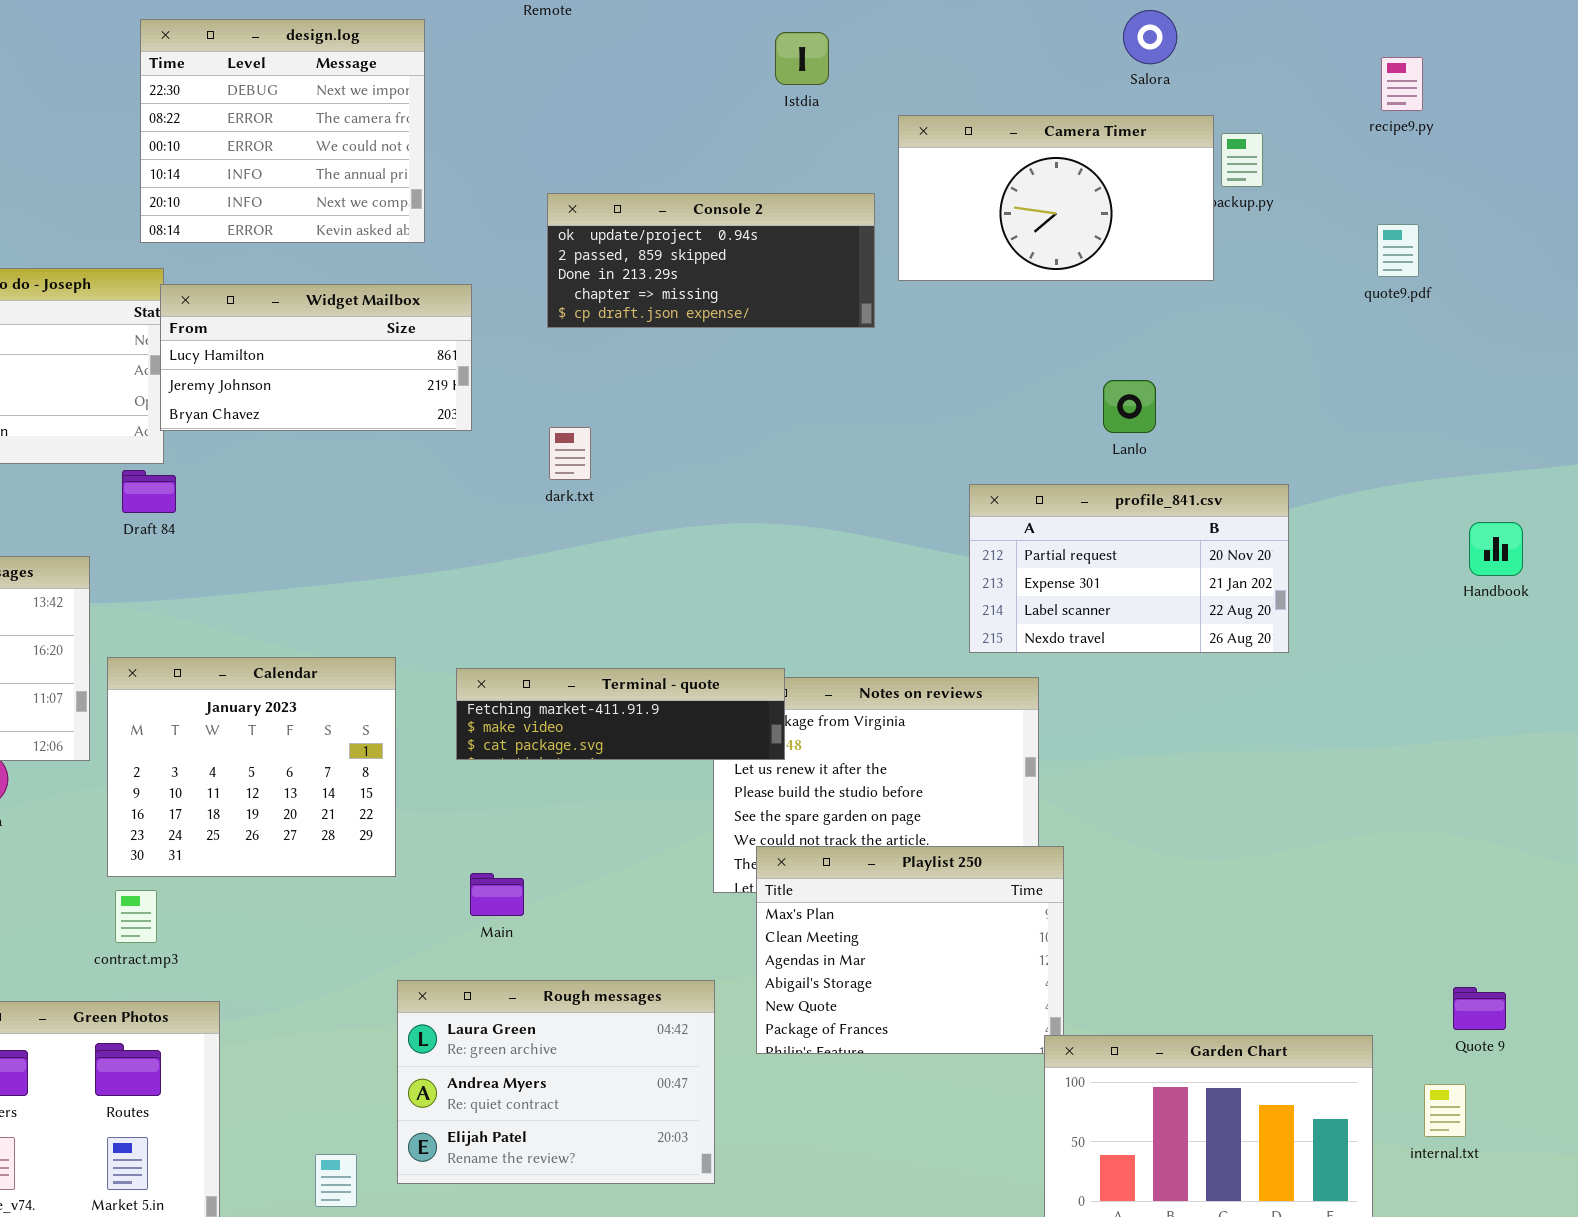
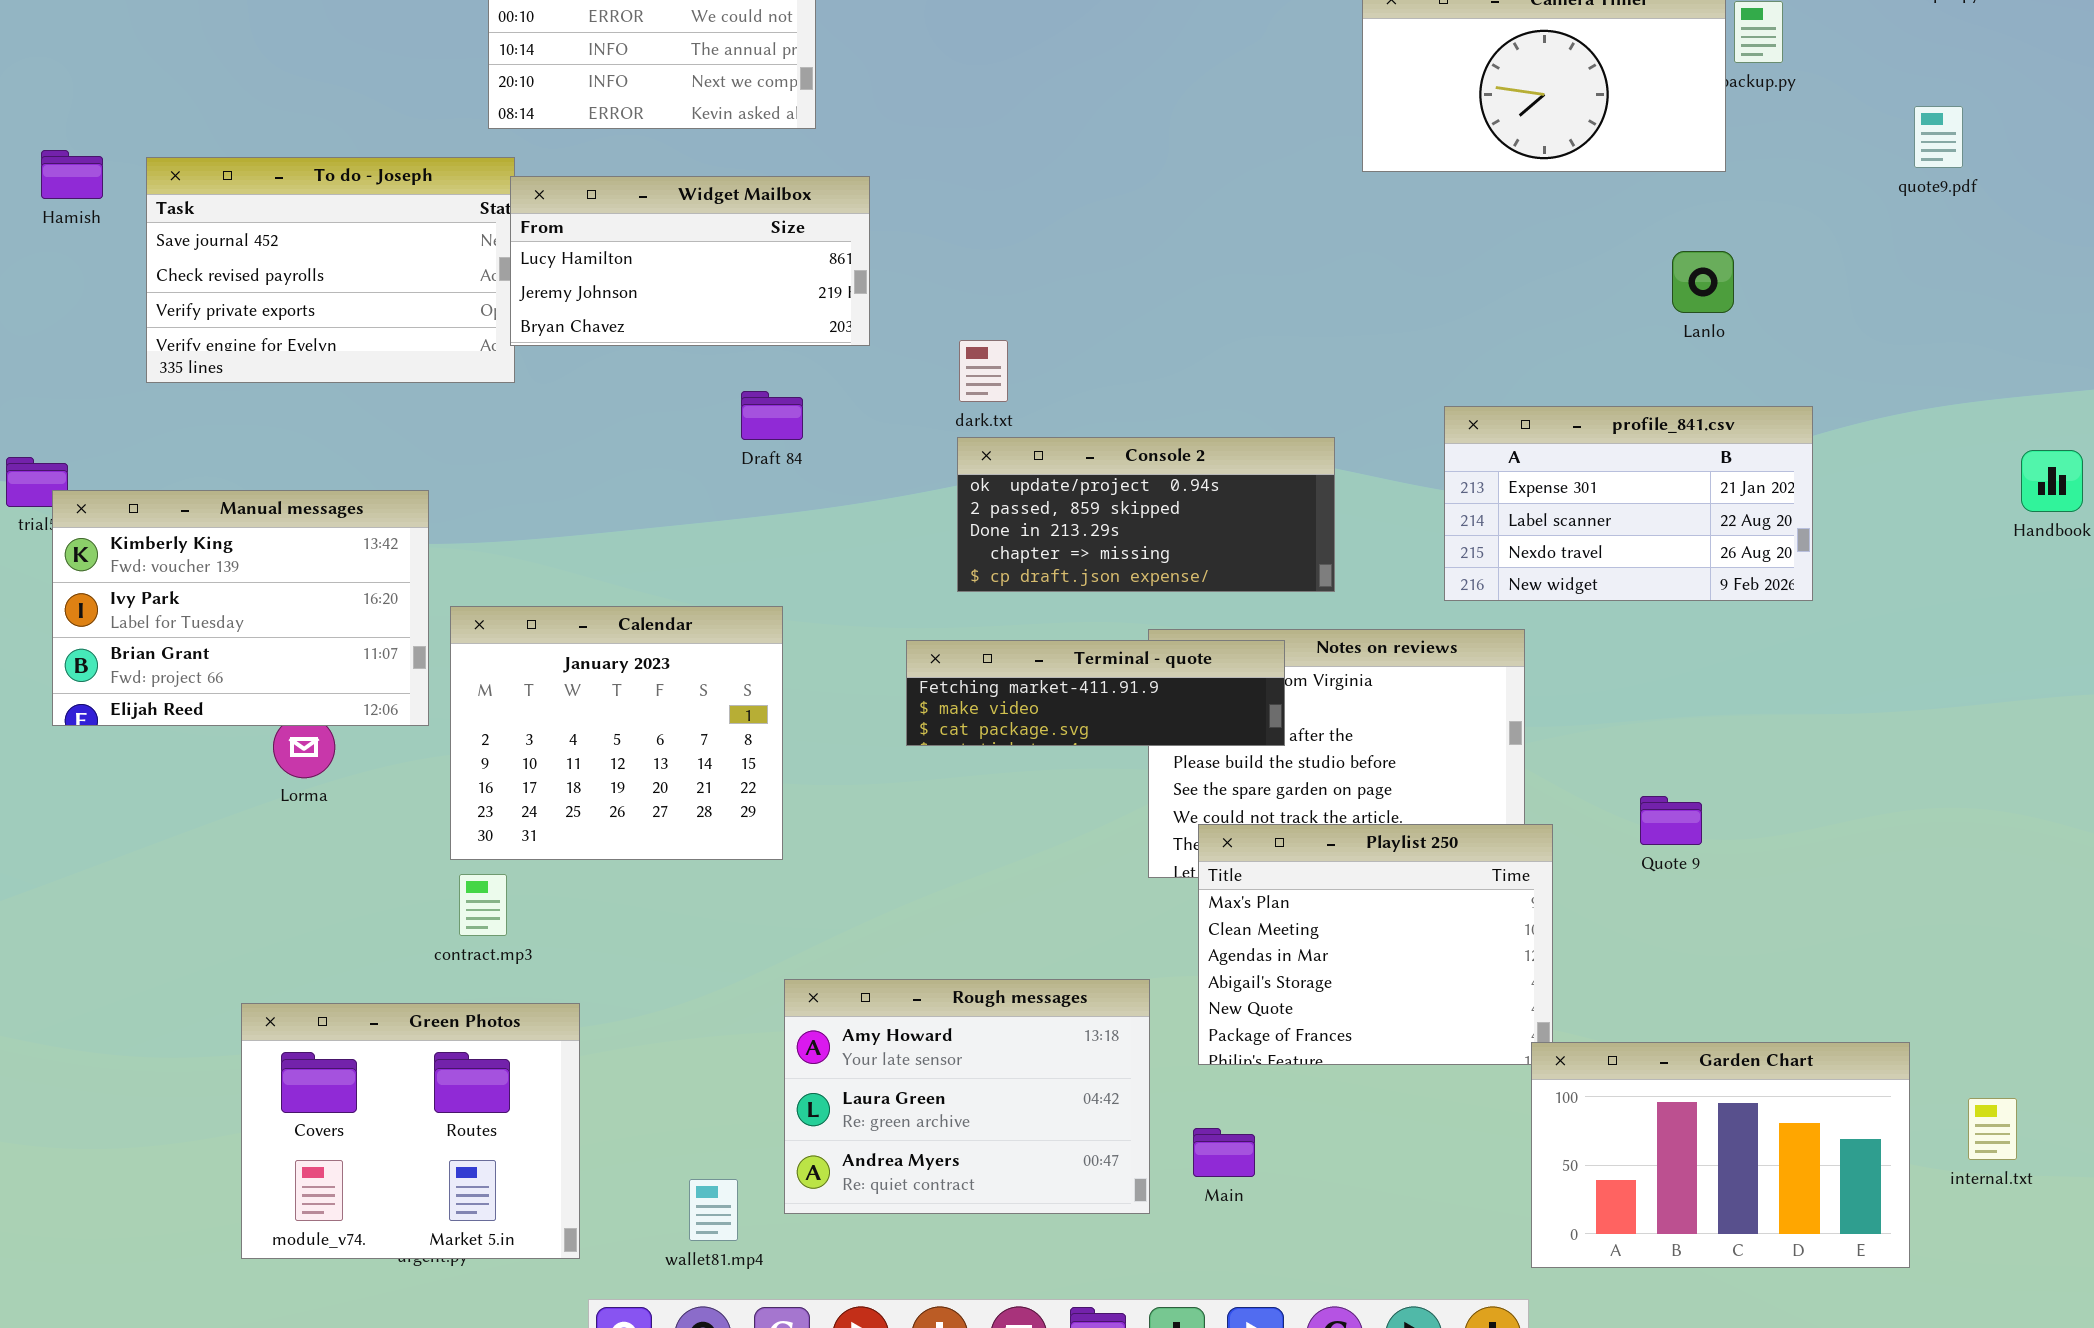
Console 2: [547,193,875,328] -> [957,437,1335,592], moved
Lanlo: [1103,380,1156,433] -> [1672,251,1734,313], moved
Draft 84: [122,470,176,513] -> [741,391,803,440], moved
profile_841.csv: [969,484,1289,653] -> [1444,406,1813,601], scrolled down 1 row
Terminal - quote: [456,668,785,760] -> [906,640,1285,746], moved
Main: [470,873,524,916] -> [1193,1128,1255,1177], moved
Rough messages: [397,980,715,1184] -> [784,979,1150,1214], scrolled up 1 row
Quote 9: [1453,987,1506,1030] -> [1640,796,1702,845], moved

